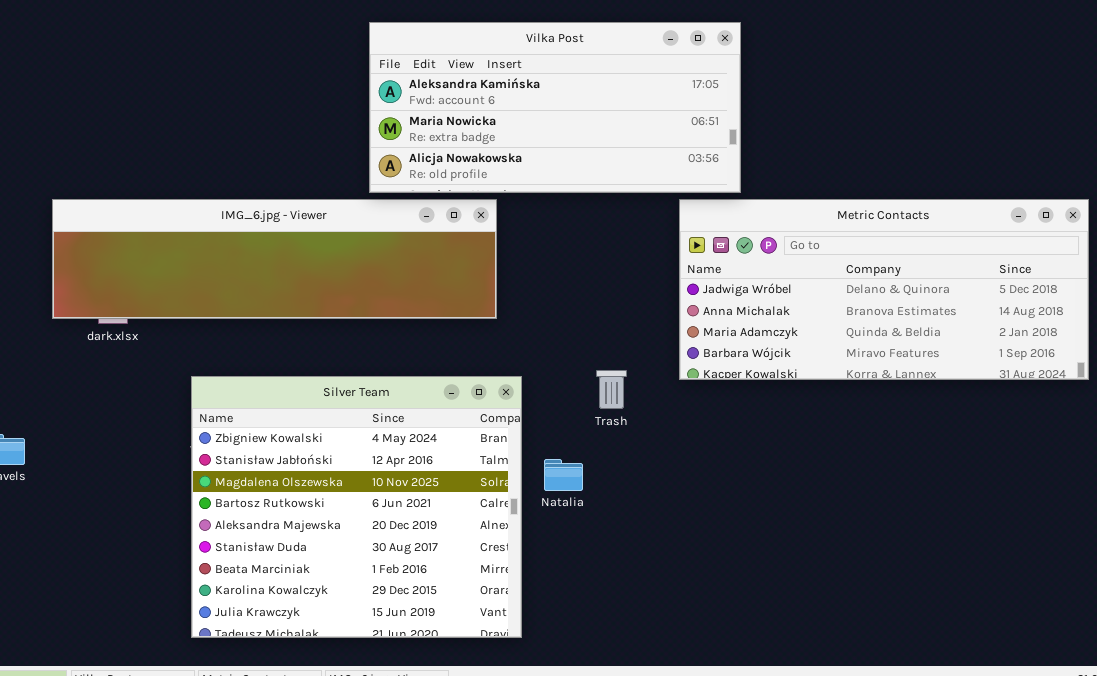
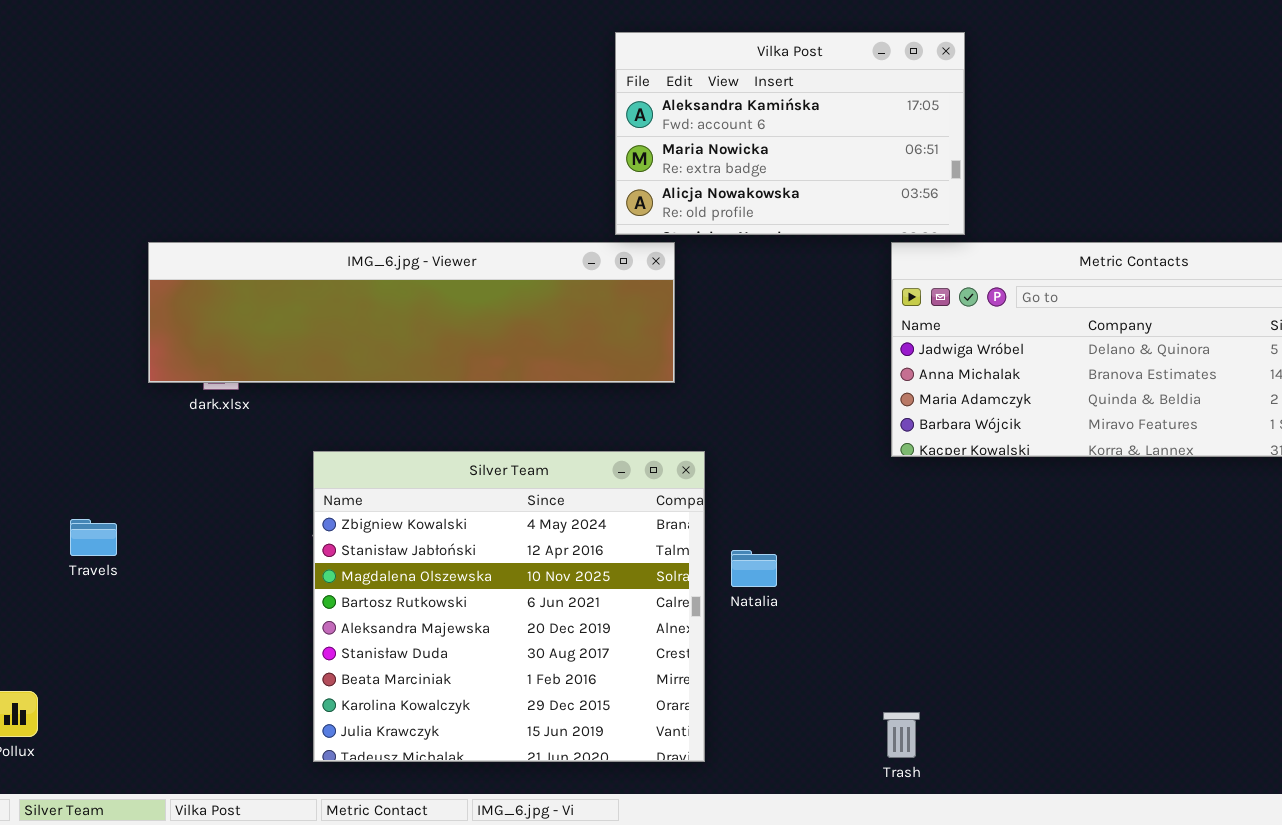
Vilka Post: [369,22,741,193] -> [615,32,965,235], resized
Trash: [596,370,627,409] -> [883,712,920,758], moved

